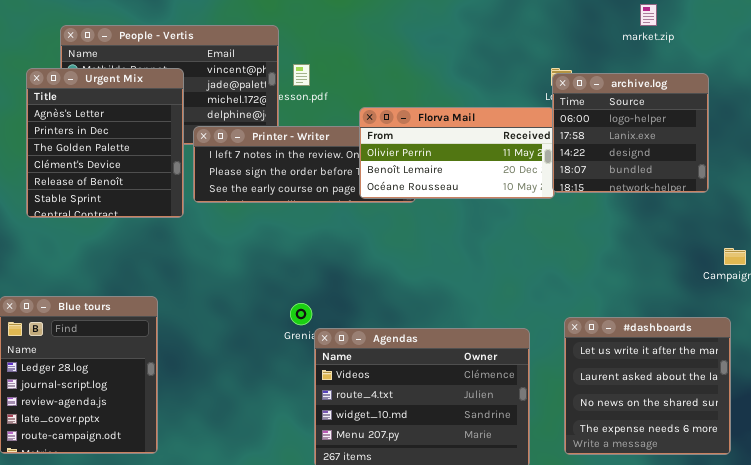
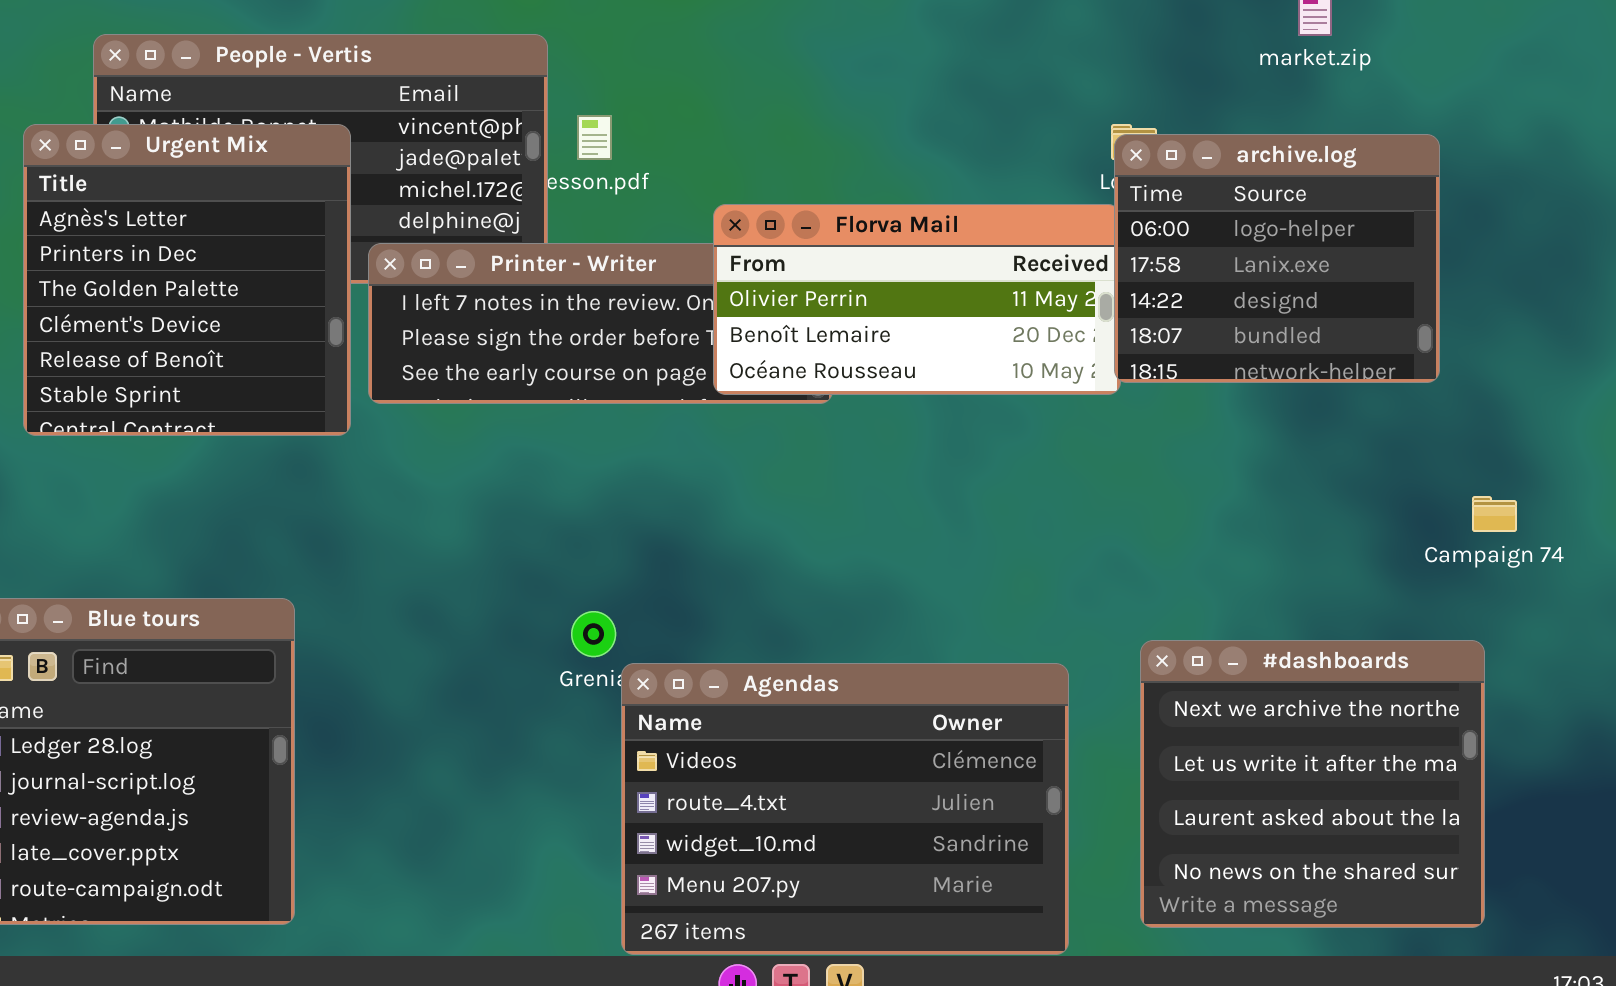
#dashboards: [564,317,731,455] -> [1140,640,1485,928], scrolled up 1 row

